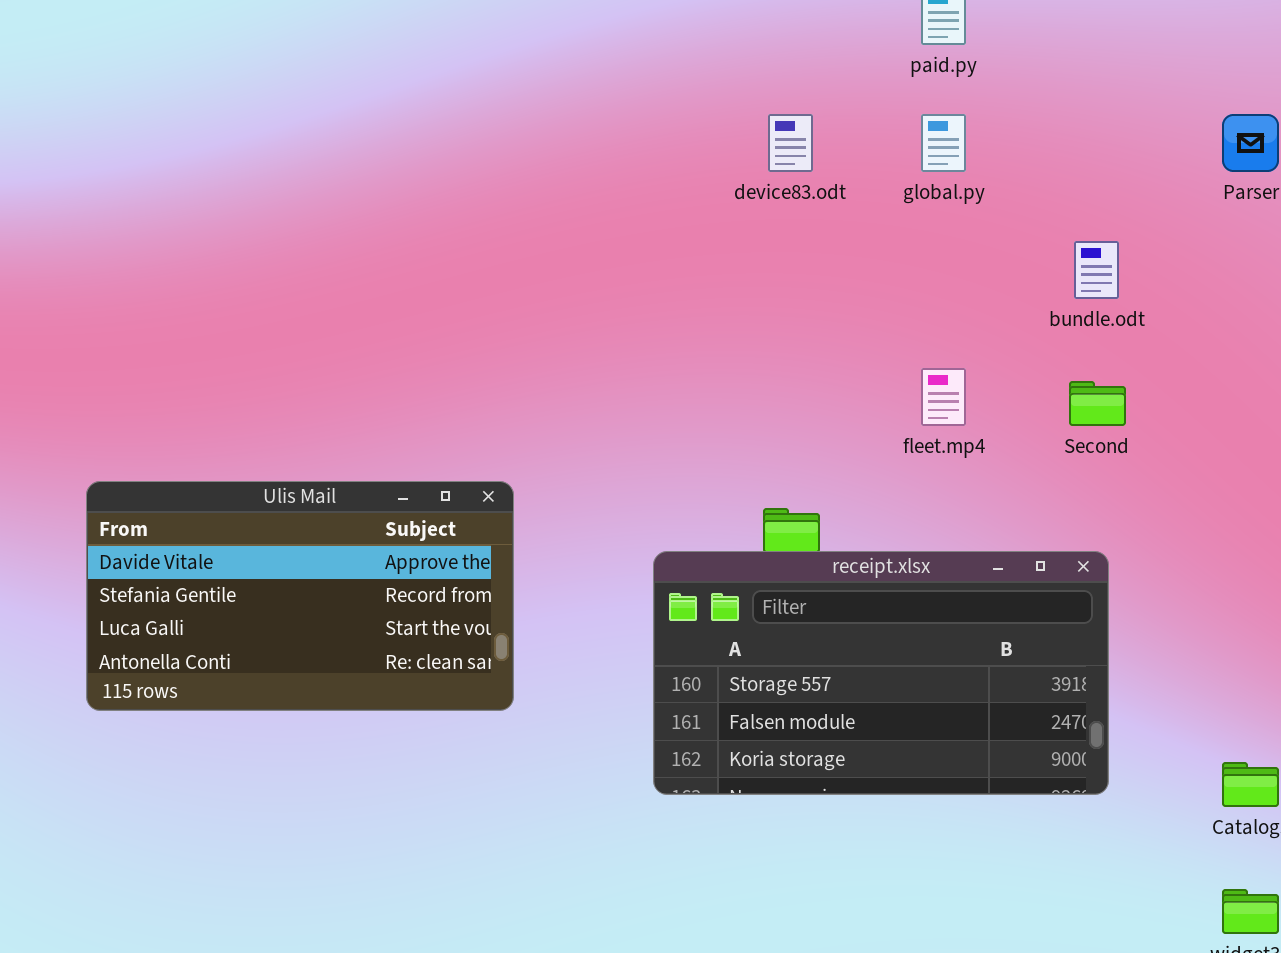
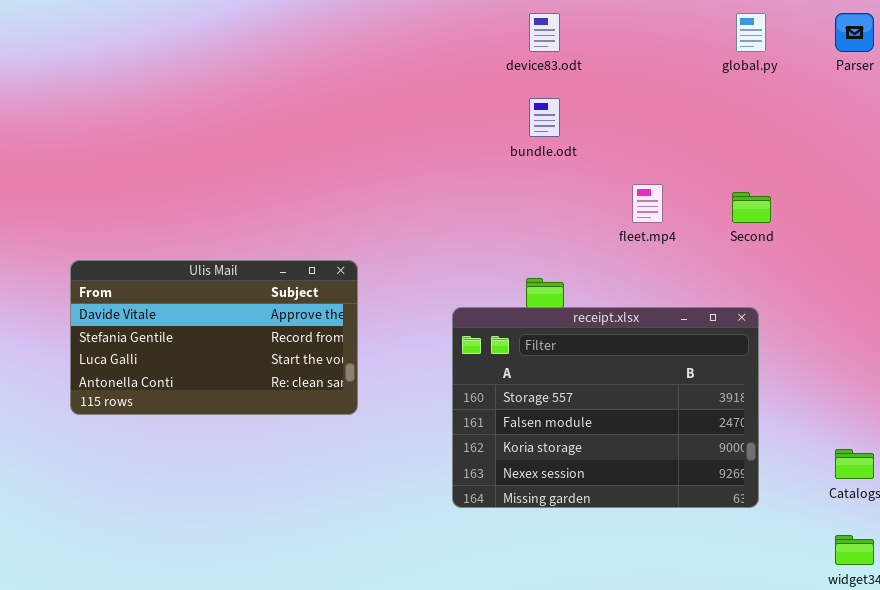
global.py: [921,114,966,172] -> [736,13,766,52], moved
bundle.odt: [1074,241,1119,299] -> [529,98,560,137], moved
receipt.xlsx: [653,551,1109,795] -> [452,307,759,508], resized

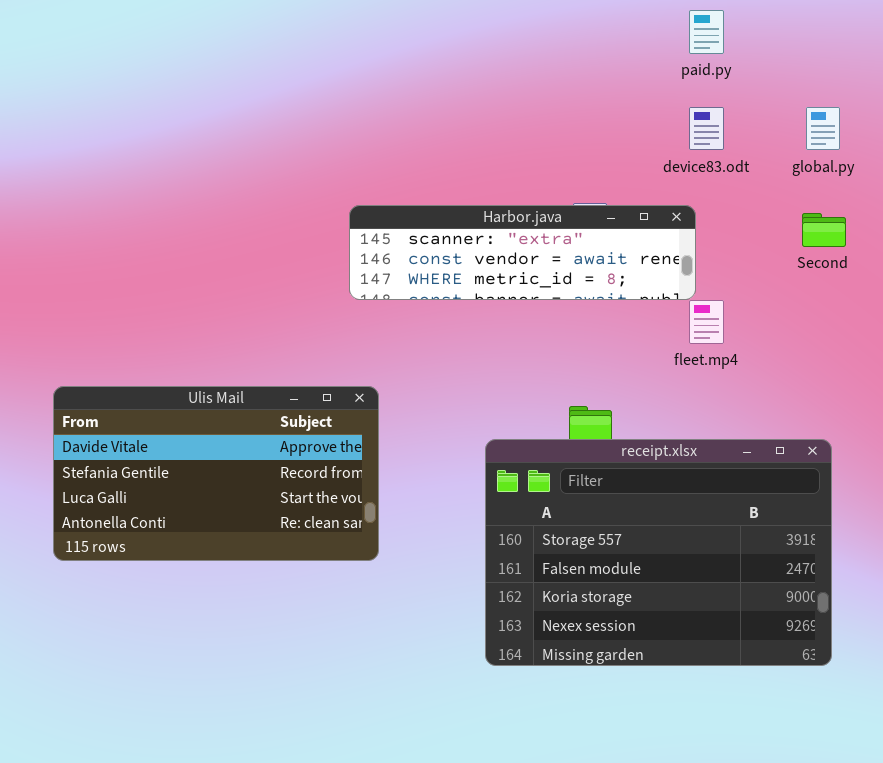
device83.odt: [529,13,560,52] -> [689,107,724,150], moved
Harbor.java: none -> [349,205,696,300], opened
Second: [732,192,771,223] -> [802,213,846,247], moved

